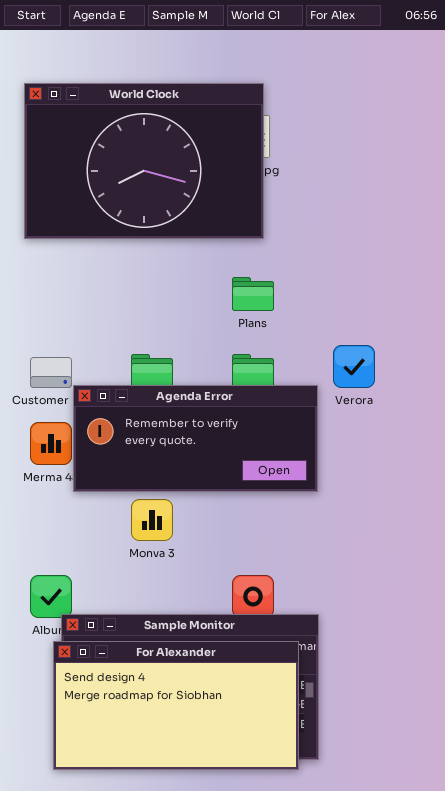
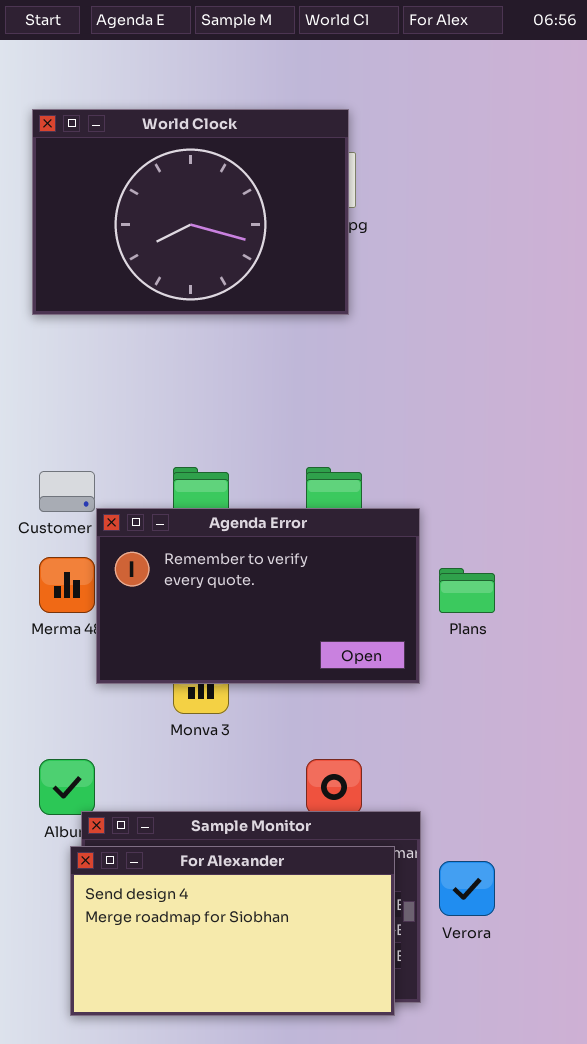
Plans: [232,277,274,311] -> [439,568,495,613], moved
Verora: [333,345,375,388] -> [439,861,495,916], moved
Agenda Error: [73,385,318,492] -> [96,508,420,684], resized

